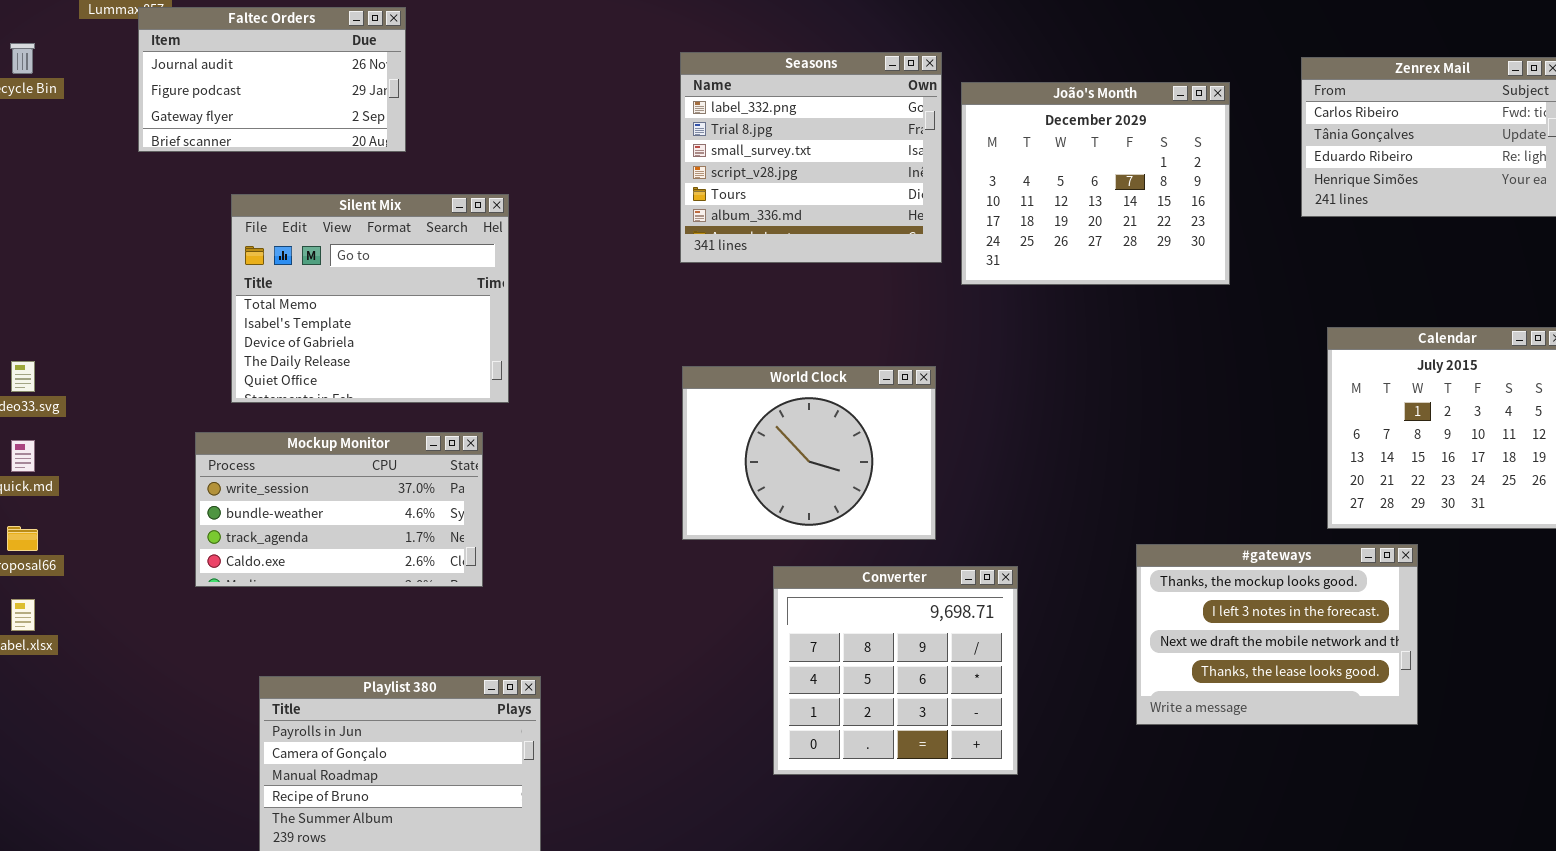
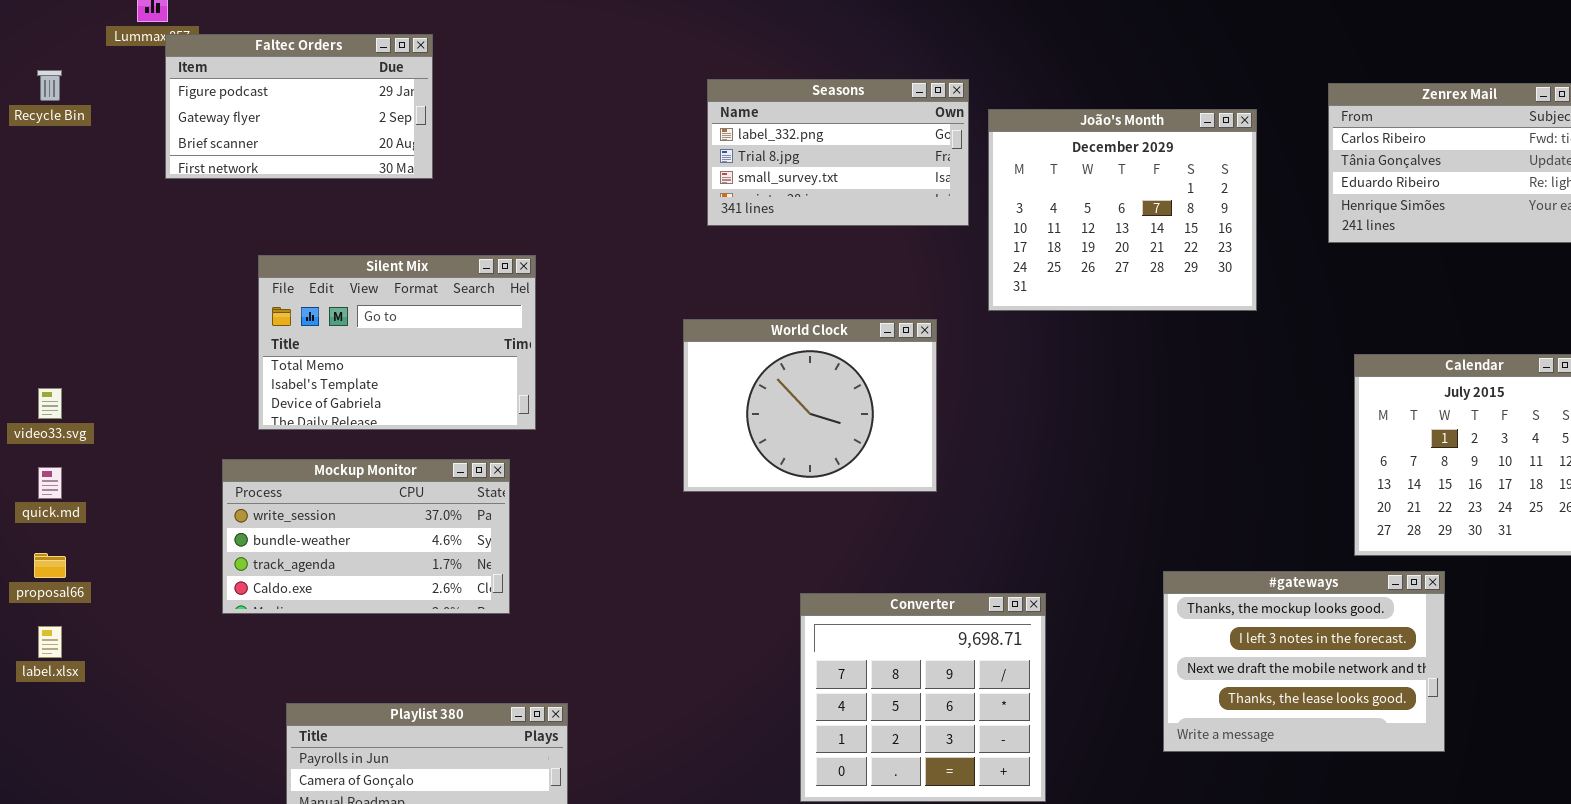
Faltec Orders: [138,7,406,152] -> [165,34,433,179], scrolled down 1 row
Seasons: [680,52,942,263] -> [707,79,969,226], resized
Silent Mix: [231,194,509,403] -> [258,255,536,430], resized
World Clock: [682,366,936,540] -> [683,319,937,492], moved

